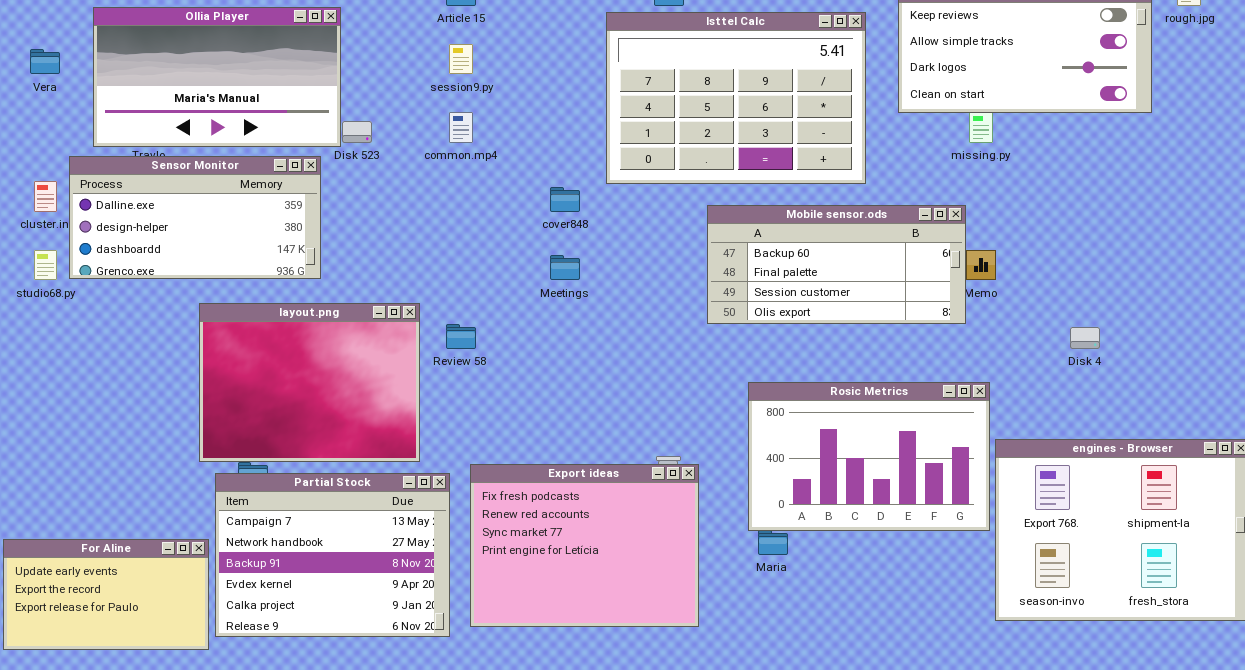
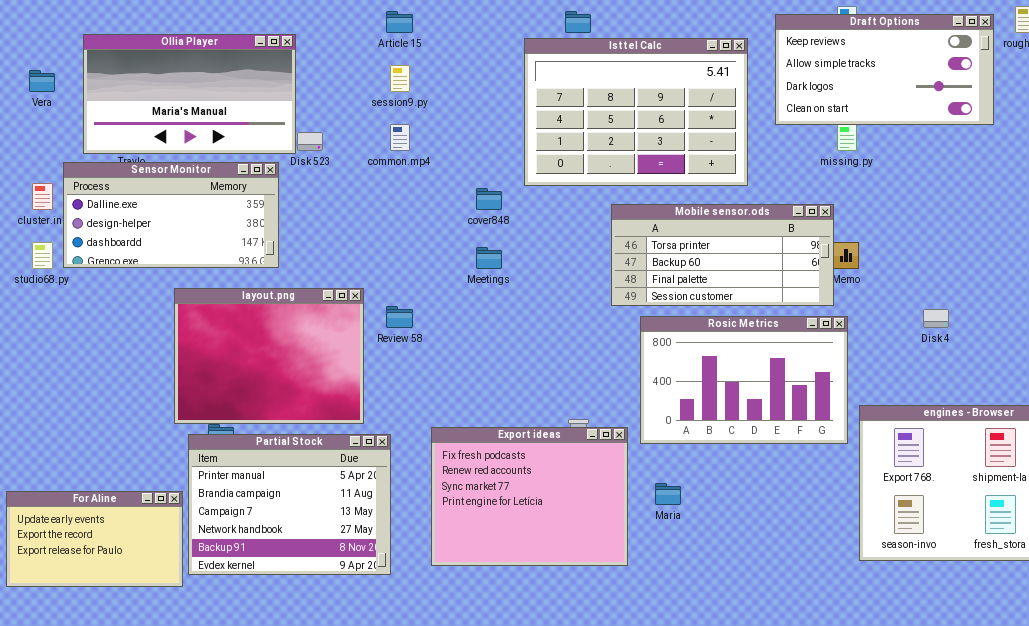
Mobile sensor.ods: [707,205,966,324] -> [611,204,834,306], scrolled up 1 row
Rosic Metrics: [748,382,990,531] -> [640,316,848,444], moved
Export ideas: [470,464,699,627] -> [431,427,628,566], moved
Partial Stock: [215,473,450,637] -> [188,434,391,575], scrolled up 2 rows

